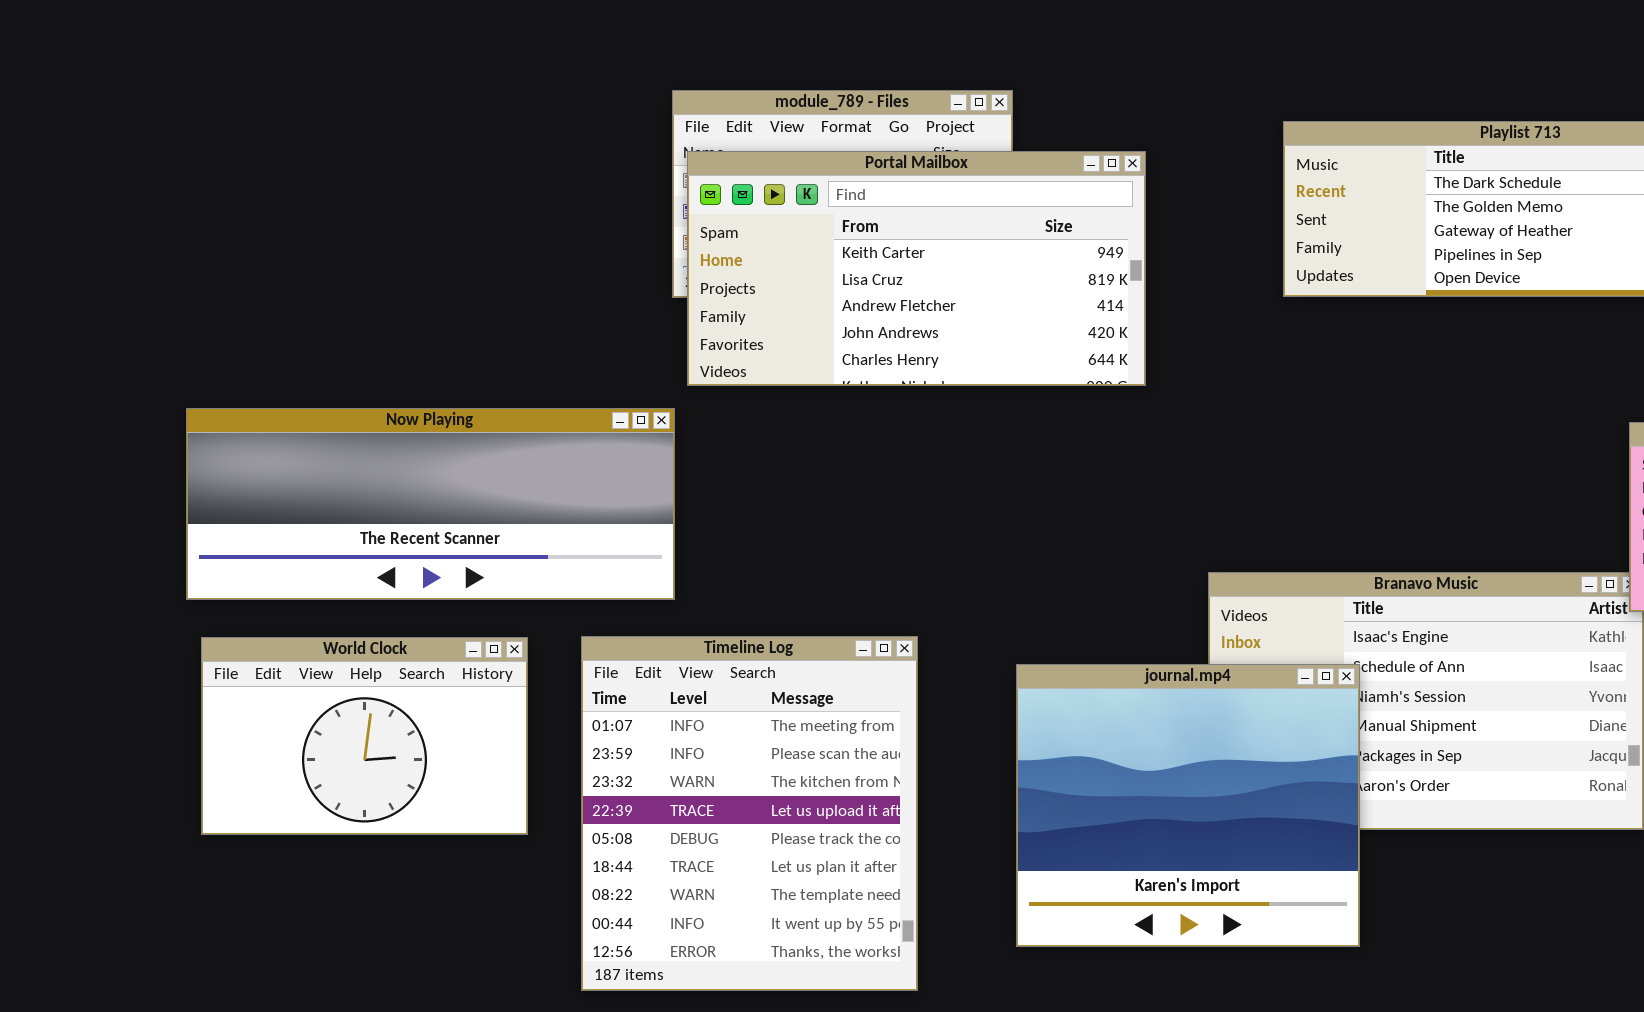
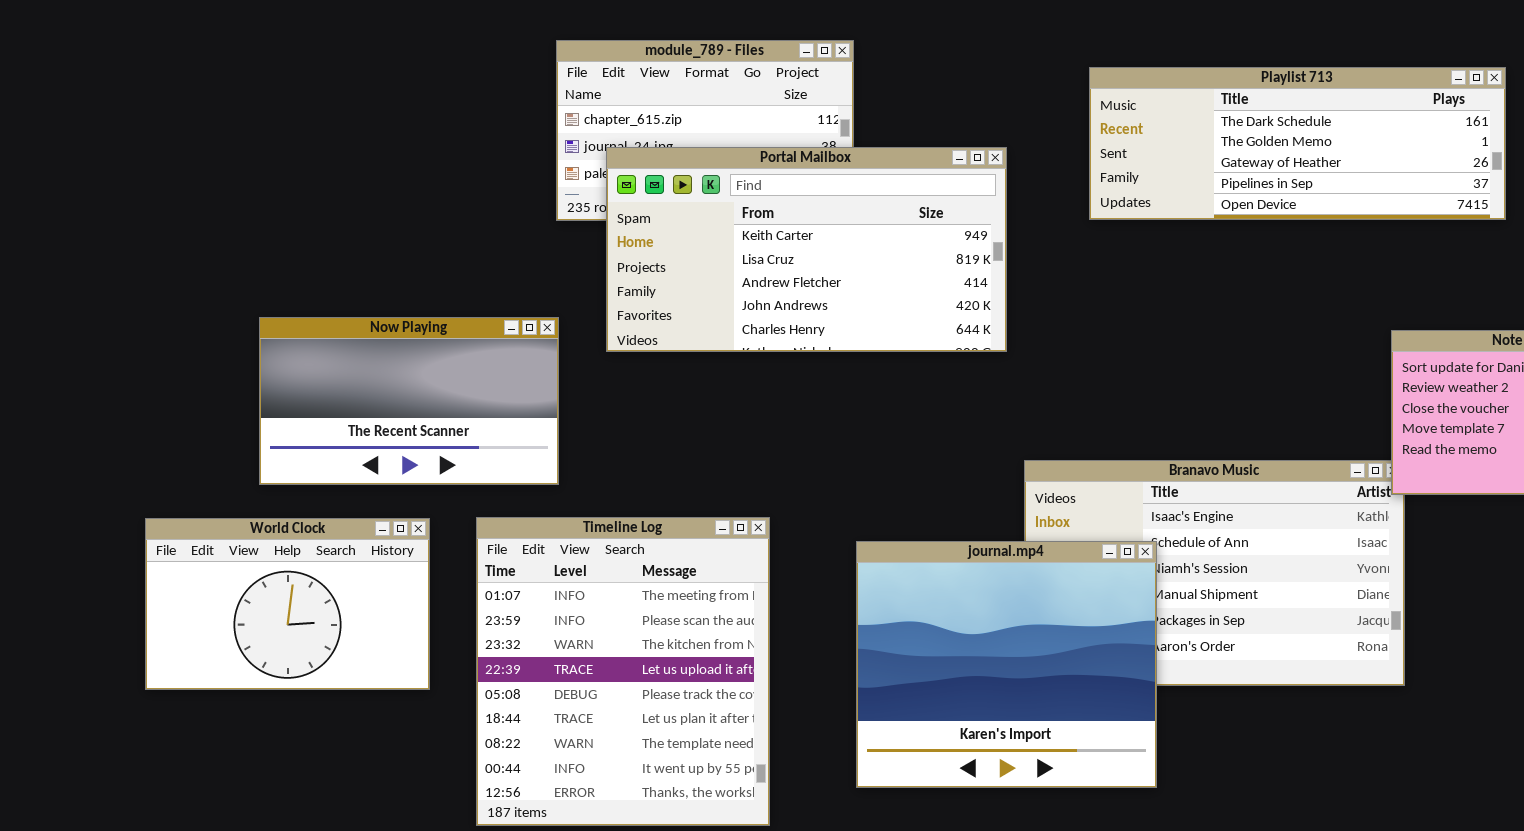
Portal Mailbox: [687,151,1146,386] -> [606,147,1007,352], moved
Now Playing: [186,408,675,600] -> [259,317,559,485], resized

